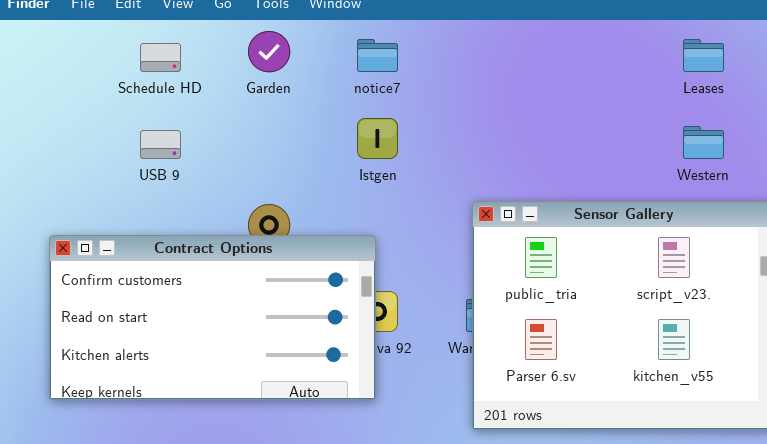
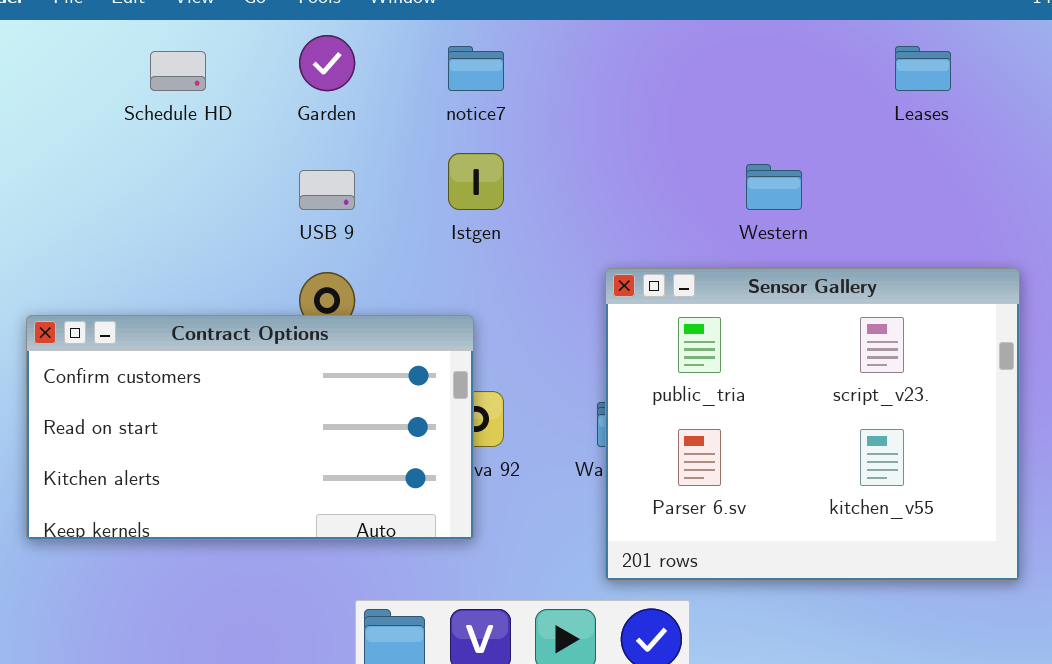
Western: [683,126,724,159] -> [746,164,802,210], moved
USB 9: [140,130,181,159] -> [299,170,355,210], moved

